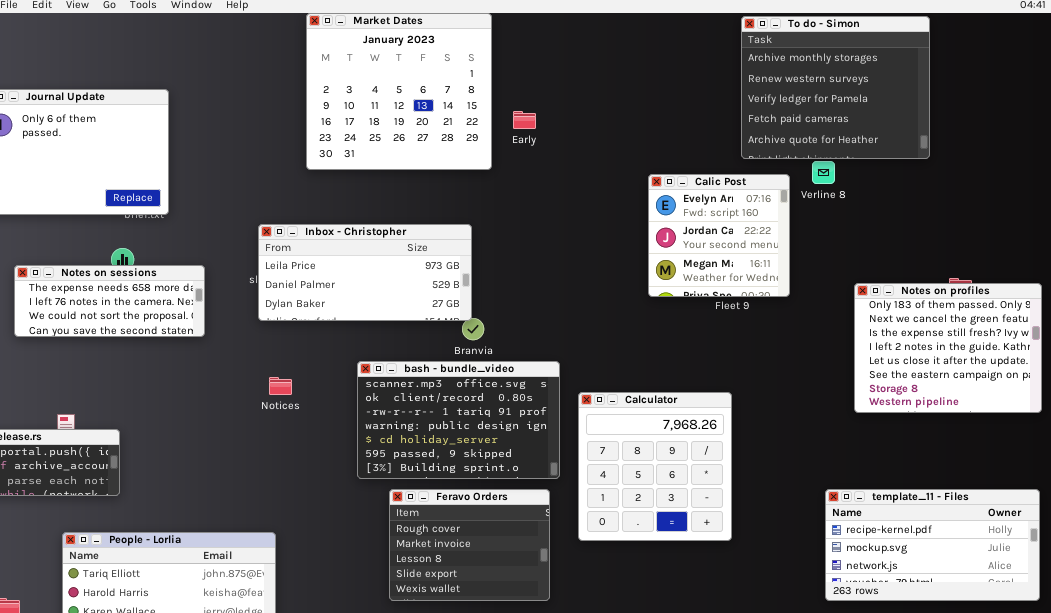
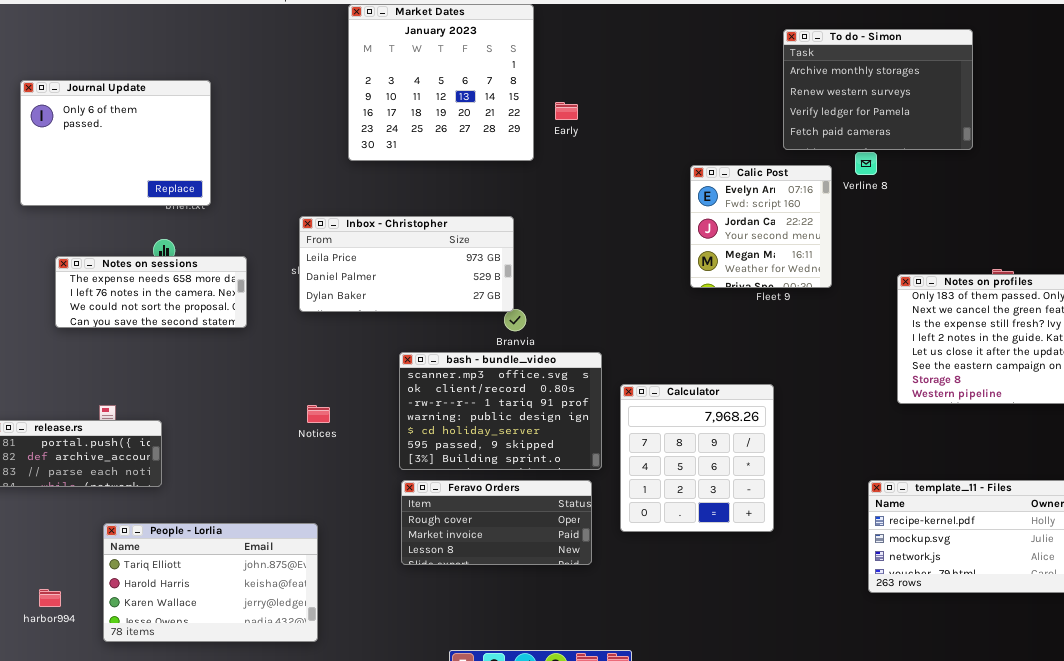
To do - Simon: [741,16,930,159] -> [783,29,973,150], resized
Notices: [269,377,292,395] -> [307,405,330,423], moved
Feravo Orders: [389,489,550,601] -> [401,480,592,565], resized

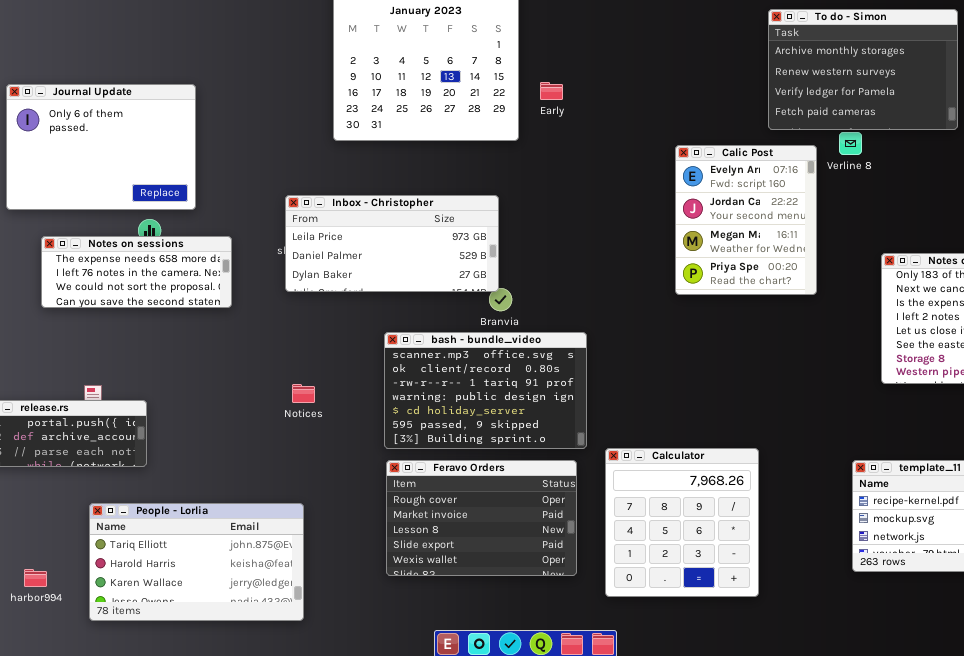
Journal Update: [20,80,211,206] -> [6,84,196,210], moved
Calic Post: [690,165,832,288] -> [675,145,817,295], resized
Calculator: [620,384,774,532] -> [605,448,759,597], moved
Feravo Orders: [401,480,592,565] -> [386,460,577,576], resized

